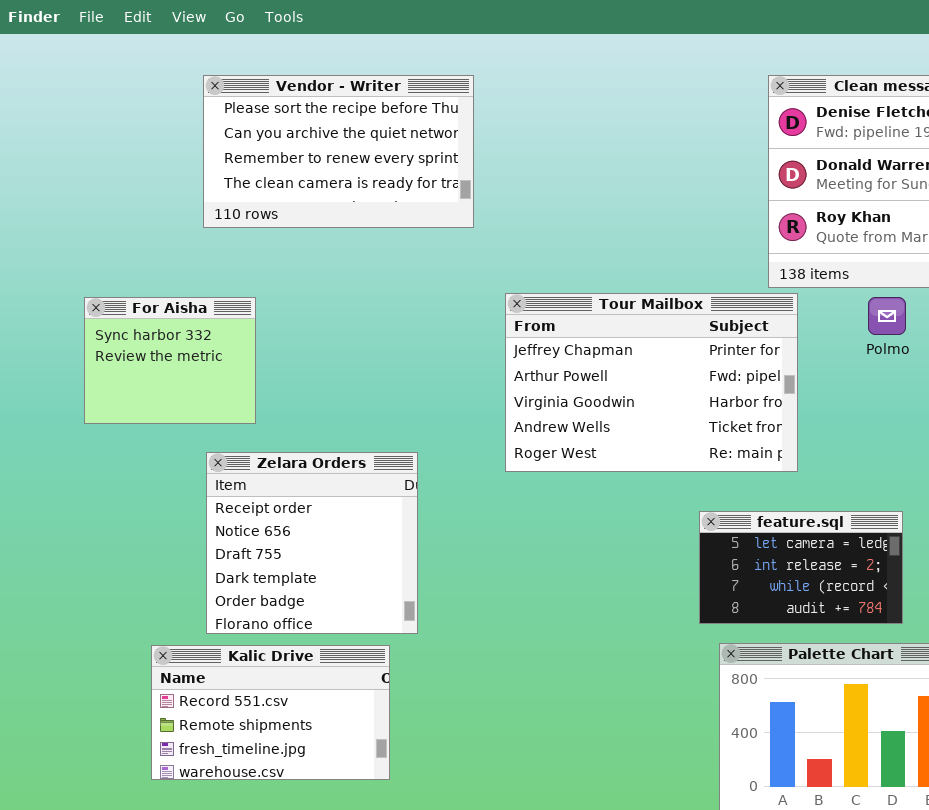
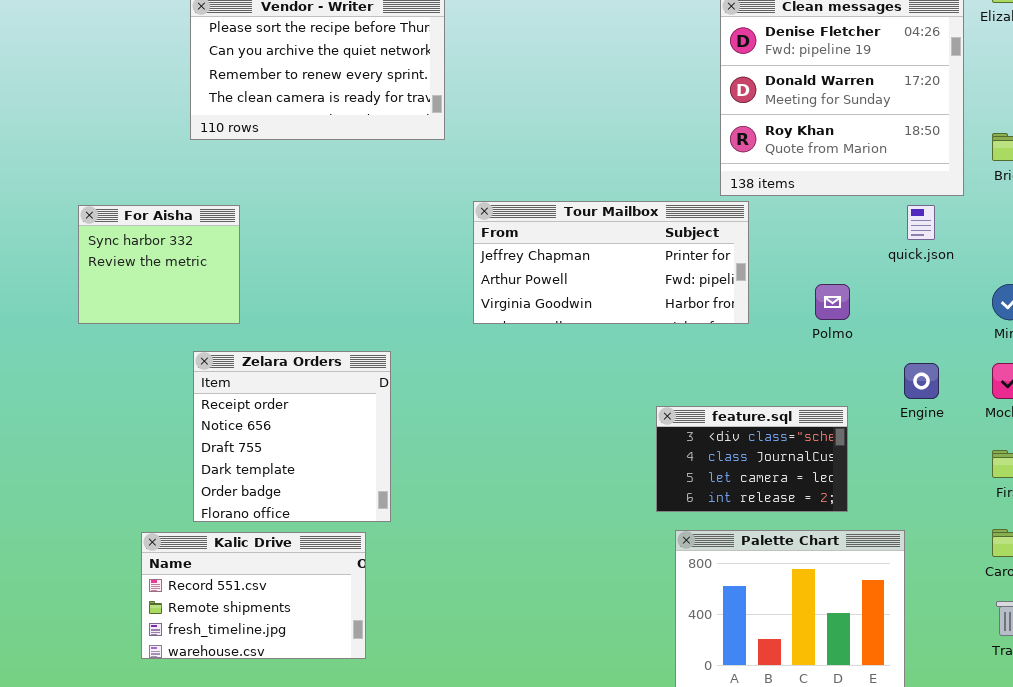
Tour Mailbox: [505,293,798,472] -> [473,201,749,324], resized
Polmo: [868,297,906,335] -> [815,284,850,320], moved
feature.sql: [699,511,903,624] -> [656,406,848,512], scrolled up 2 rows

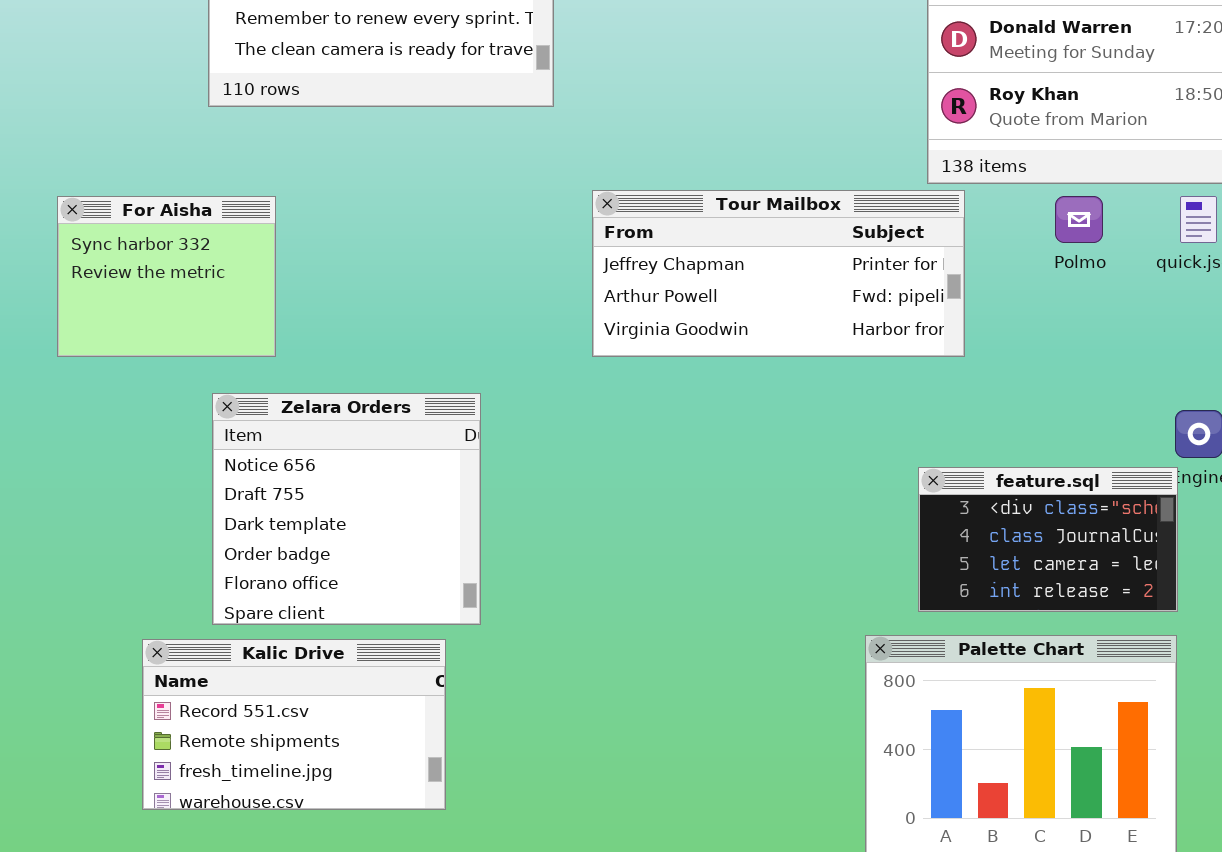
Polmo: [815,284,850,320] -> [1055,196,1103,243], moved
Zelara Orders: [193,351,391,522] -> [212,393,481,625], scrolled down 1 row
feature.sql: [656,406,848,512] -> [918,467,1178,612], moved

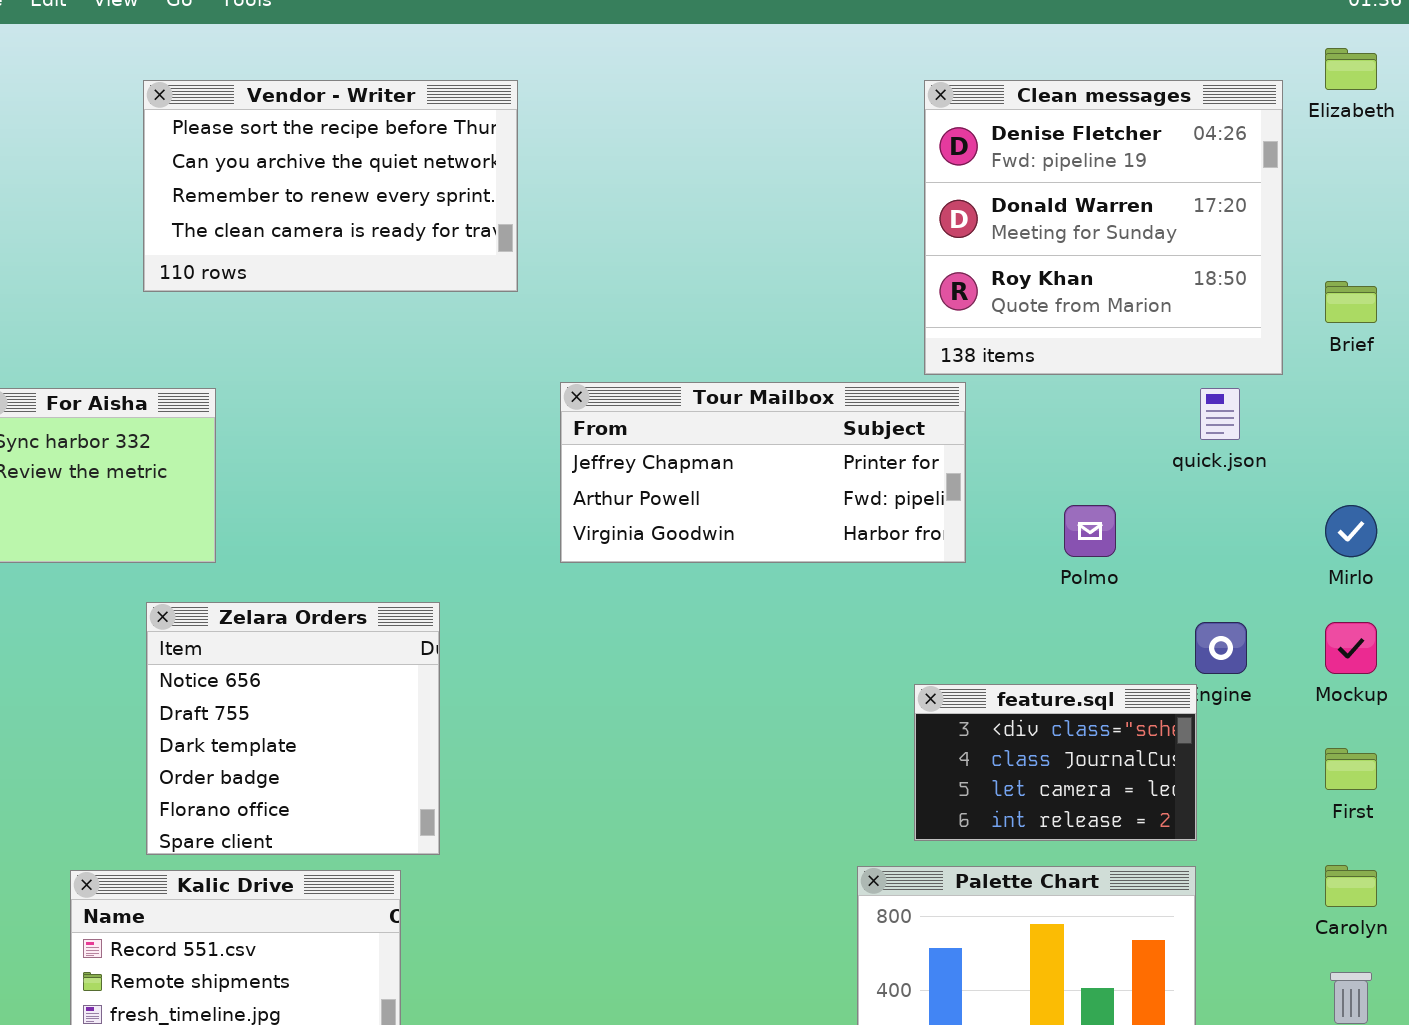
Polmo: [1055,196,1103,243] -> [1064,505,1116,557], moved

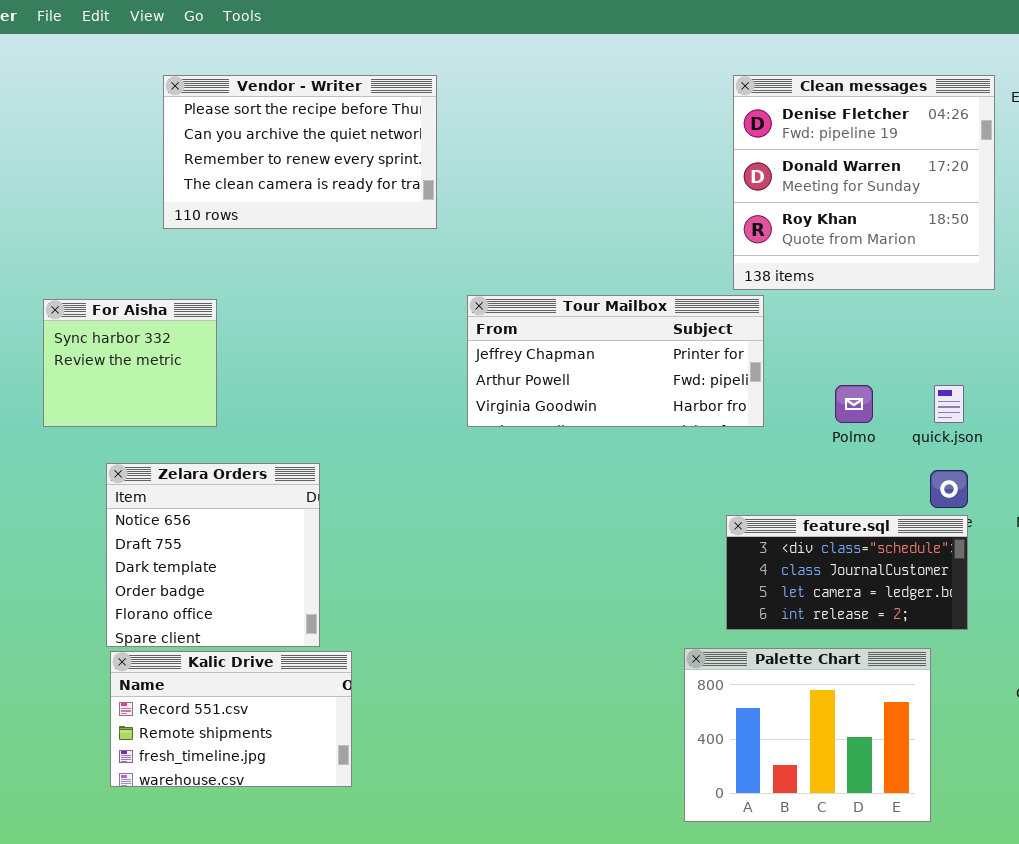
quick.json: [1200,388,1240,440] -> [934,385,964,423], moved
Zelara Orders: [146,602,440,855] -> [106,463,320,647], moved
feature.sql: [914,684,1197,841] -> [726,515,968,630], resized

